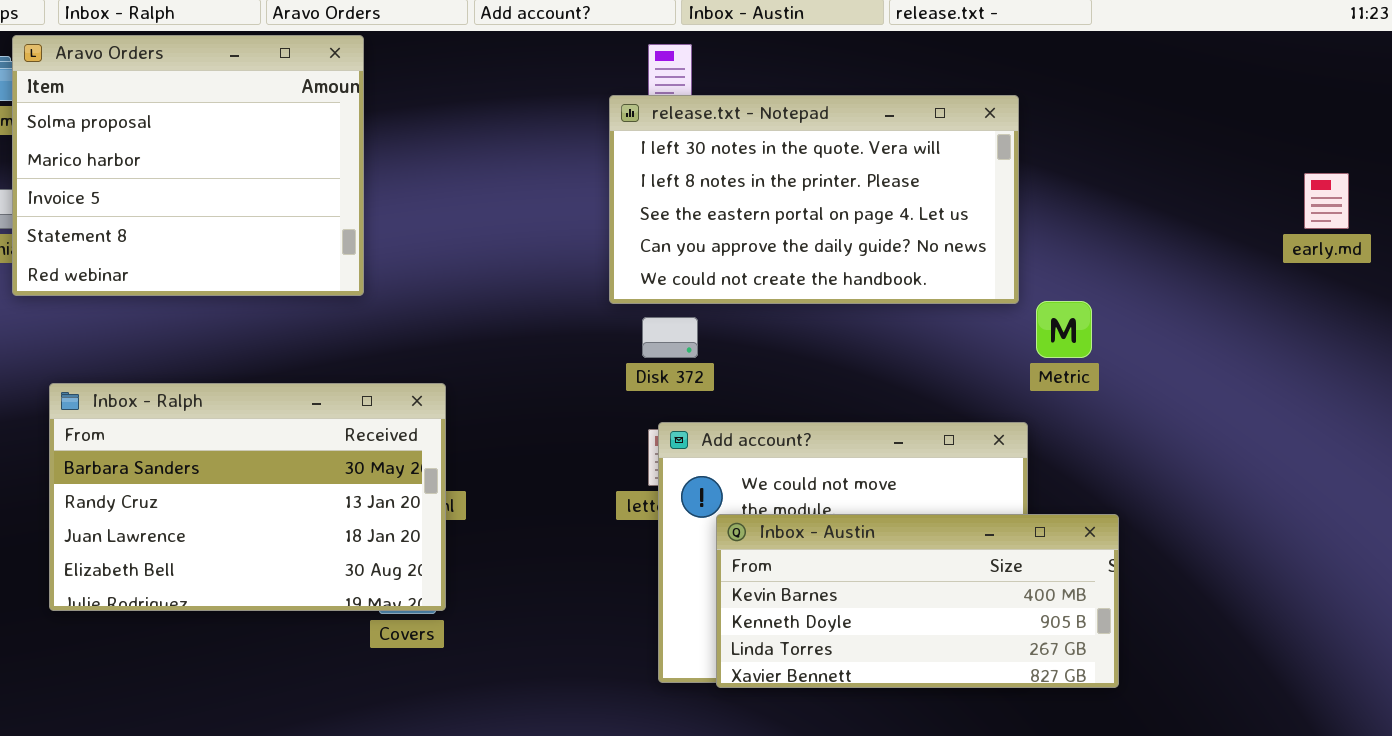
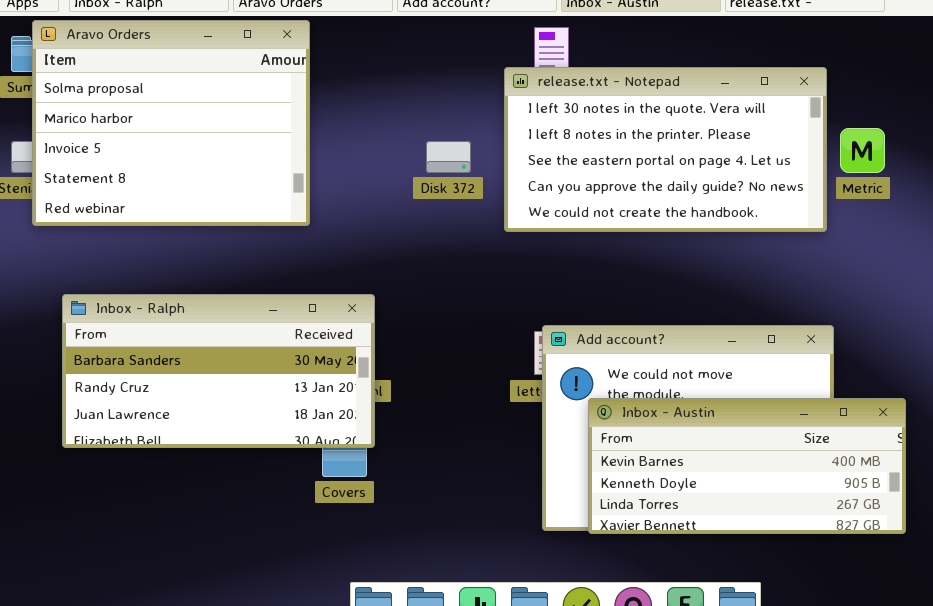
Metric: [1036,301,1092,358] -> [840,128,885,173], moved
Disk 372: [642,317,698,358] -> [426,141,471,173], moved
Inbox - Ralph: [49,383,446,611] -> [62,294,375,448], resized

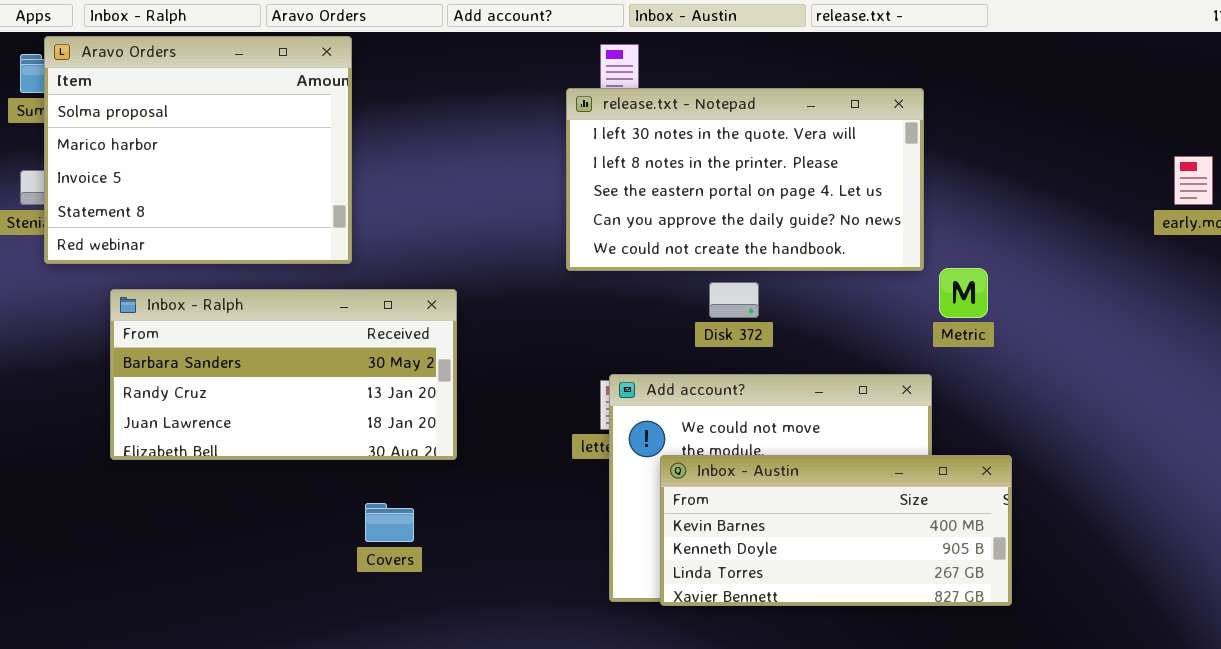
Metric: [840,128,885,173] -> [939,268,988,318], moved
Disk 372: [426,141,471,173] -> [709,282,759,318], moved
Inbox - Ralph: [62,294,375,448] -> [110,289,457,460], moved

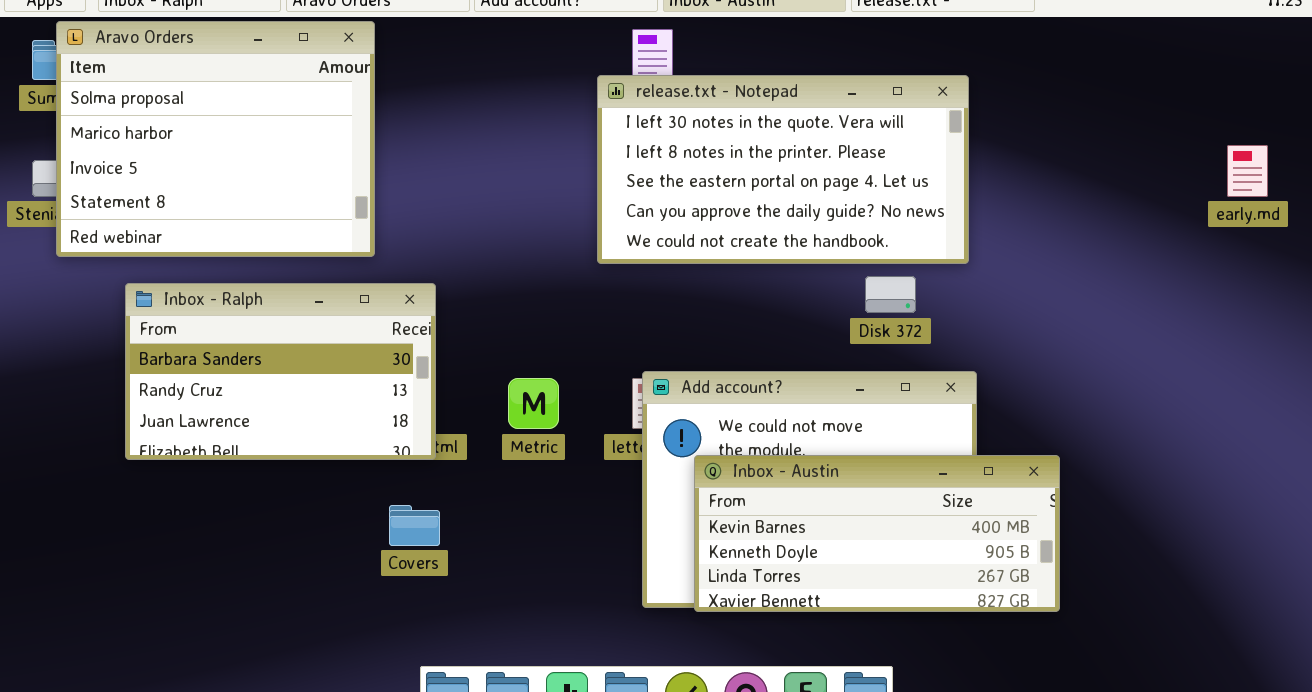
Metric: [939,268,988,318] -> [508,378,559,429], moved
Disk 372: [709,282,759,318] -> [865,276,916,313], moved
Inbox - Ralph: [110,289,457,460] -> [125,283,436,460], resized

